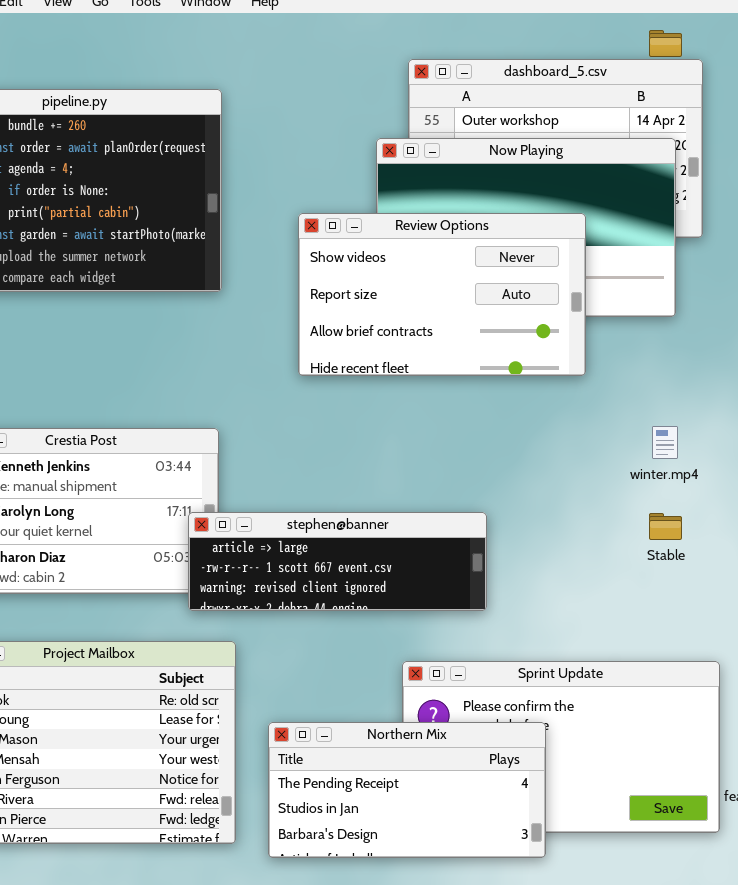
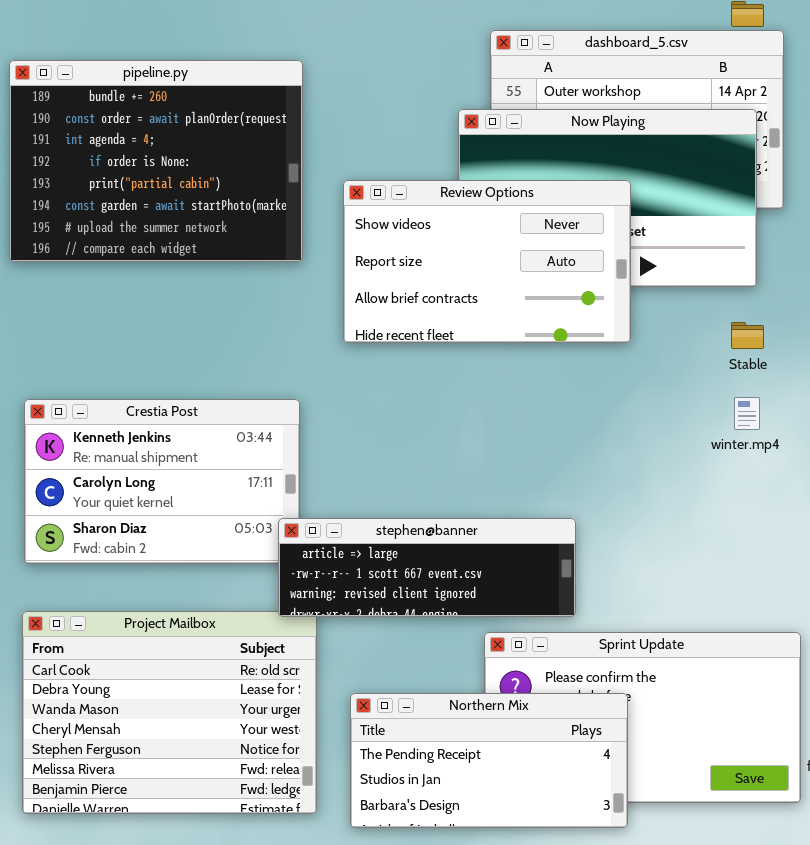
Review Options: [298,213,586,376] -> [343,180,631,343], moved
stephen@banner: [188,512,487,611] -> [278,518,576,617], moved
Stable: [649,513,682,540] -> [731,322,764,349], moved

